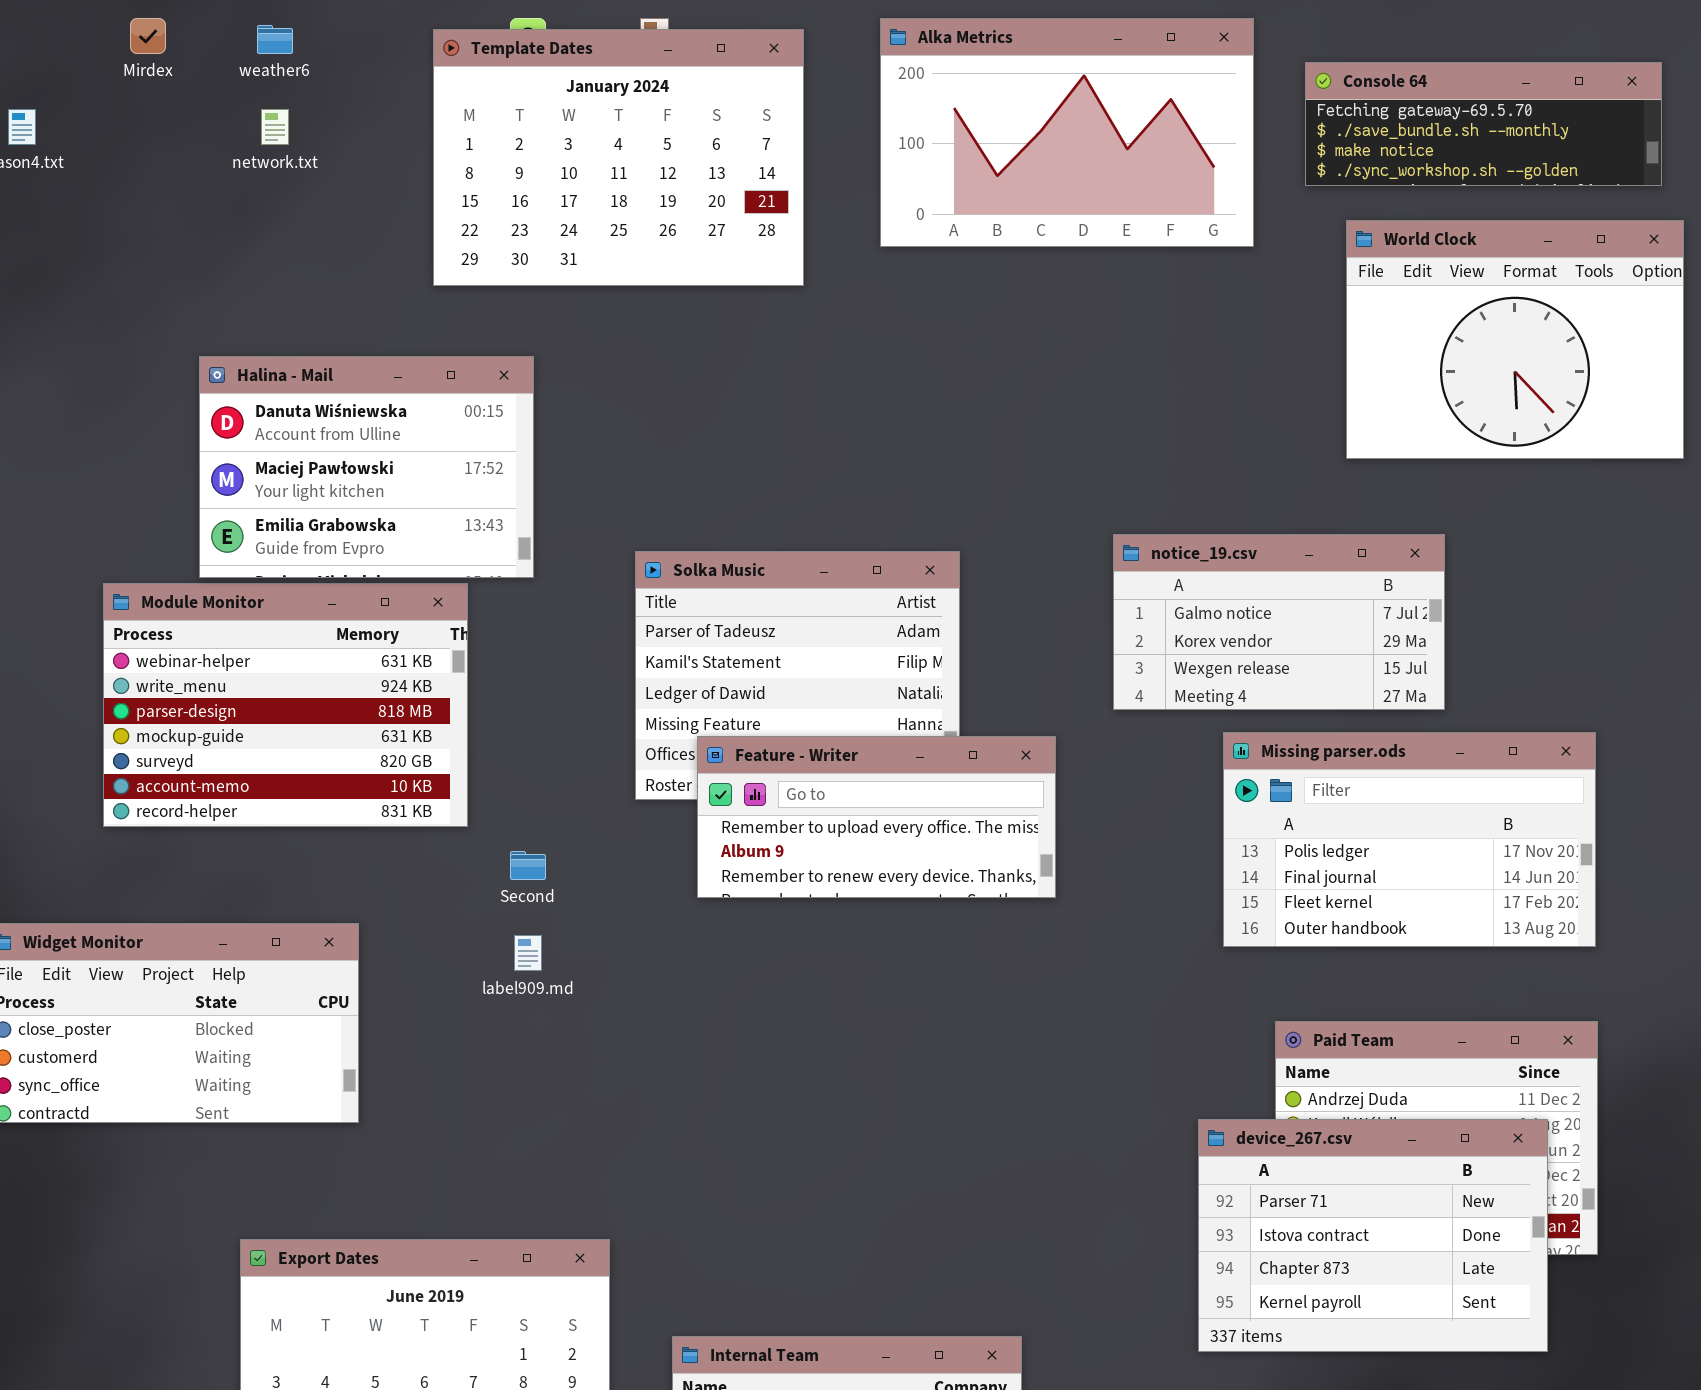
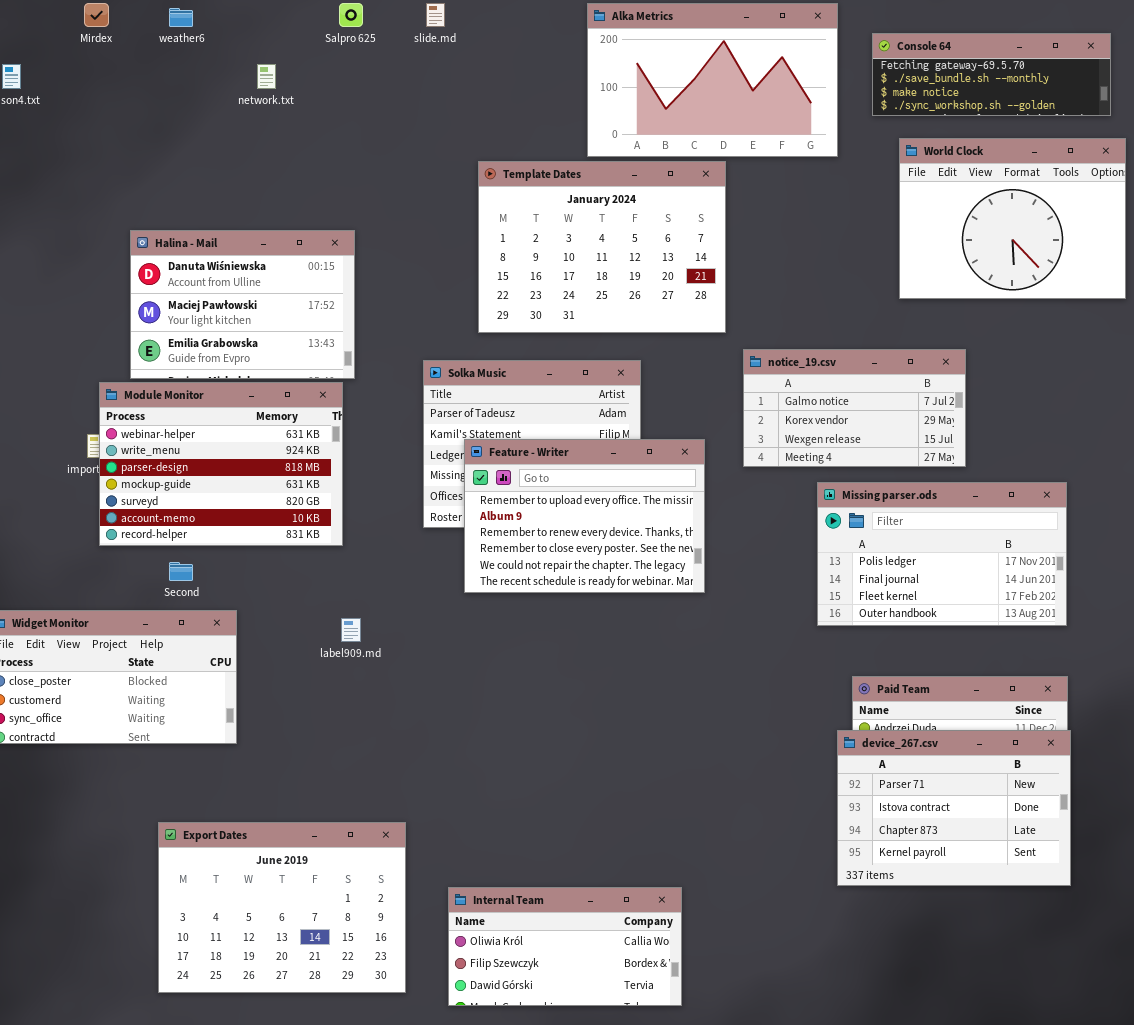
Template Dates: [433,29,804,286] -> [478,161,726,333], moved
network.txt: [261,109,289,145] -> [257,64,276,89], moved
Module Monitor: [103,583,468,827] -> [99,382,343,546], moved
Feature - Writer: [697,736,1056,898] -> [464,439,705,593], resized
Second: [510,851,546,880] -> [169,562,193,581], moved
device_267.csv: [1198,1119,1548,1352] -> [837,730,1071,886], moved

